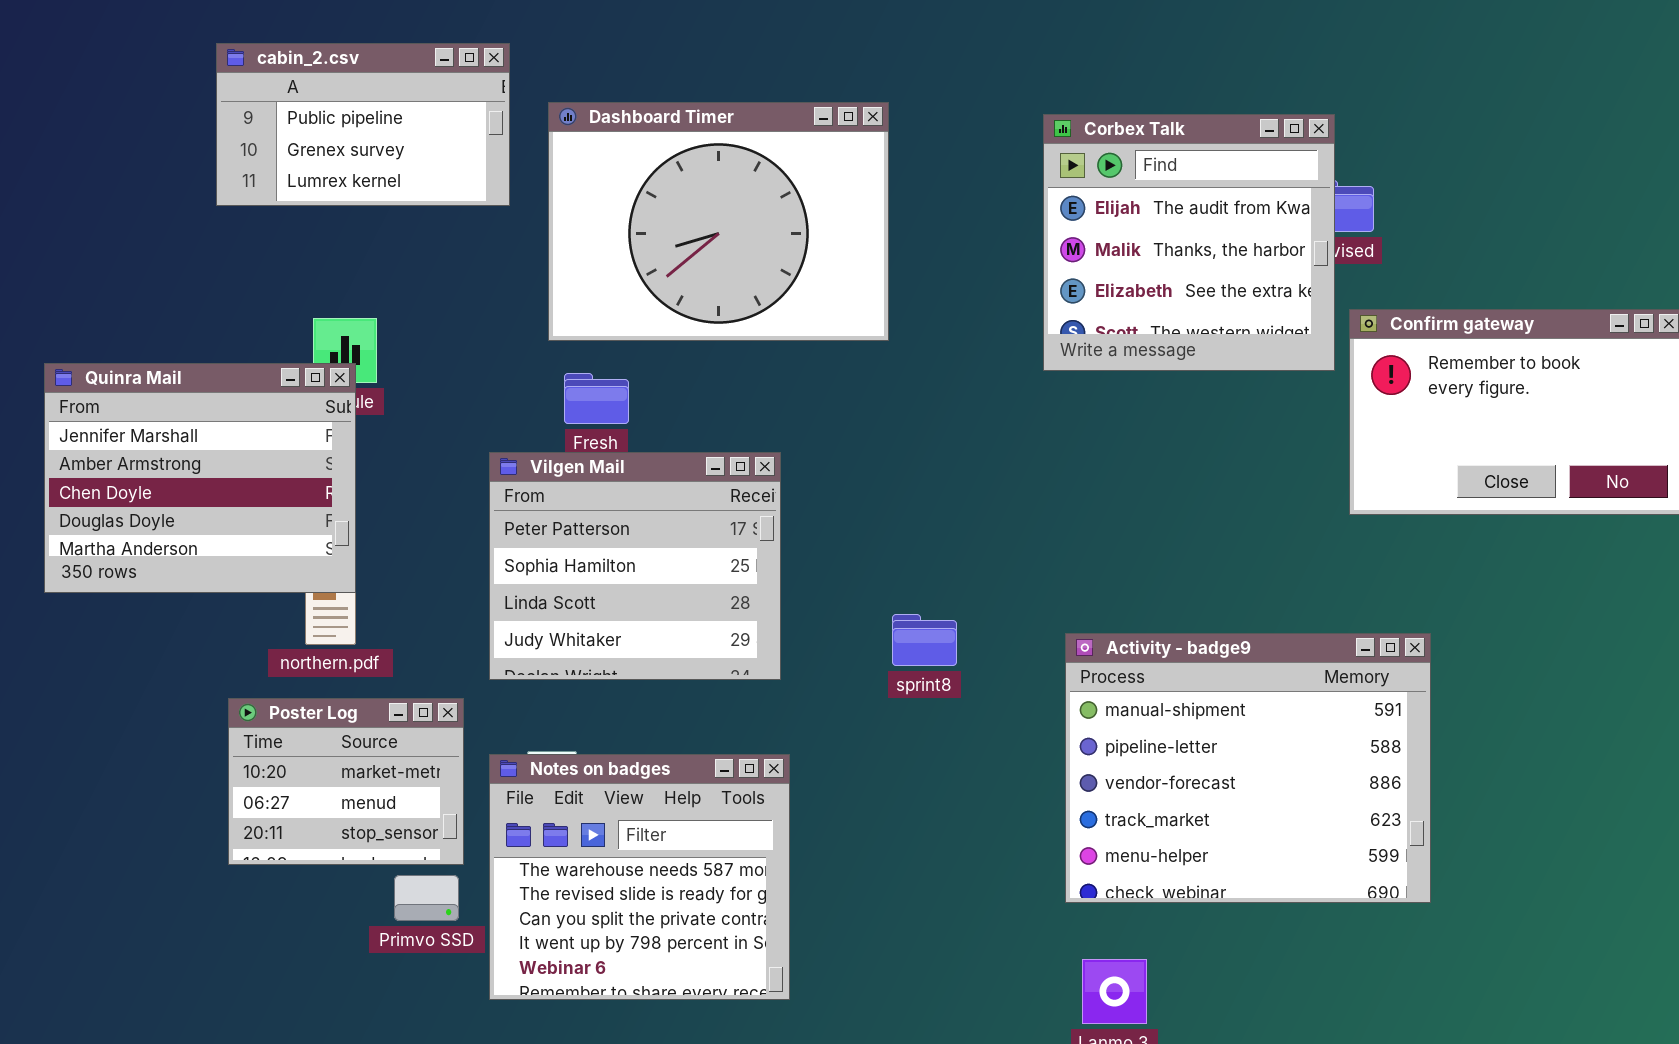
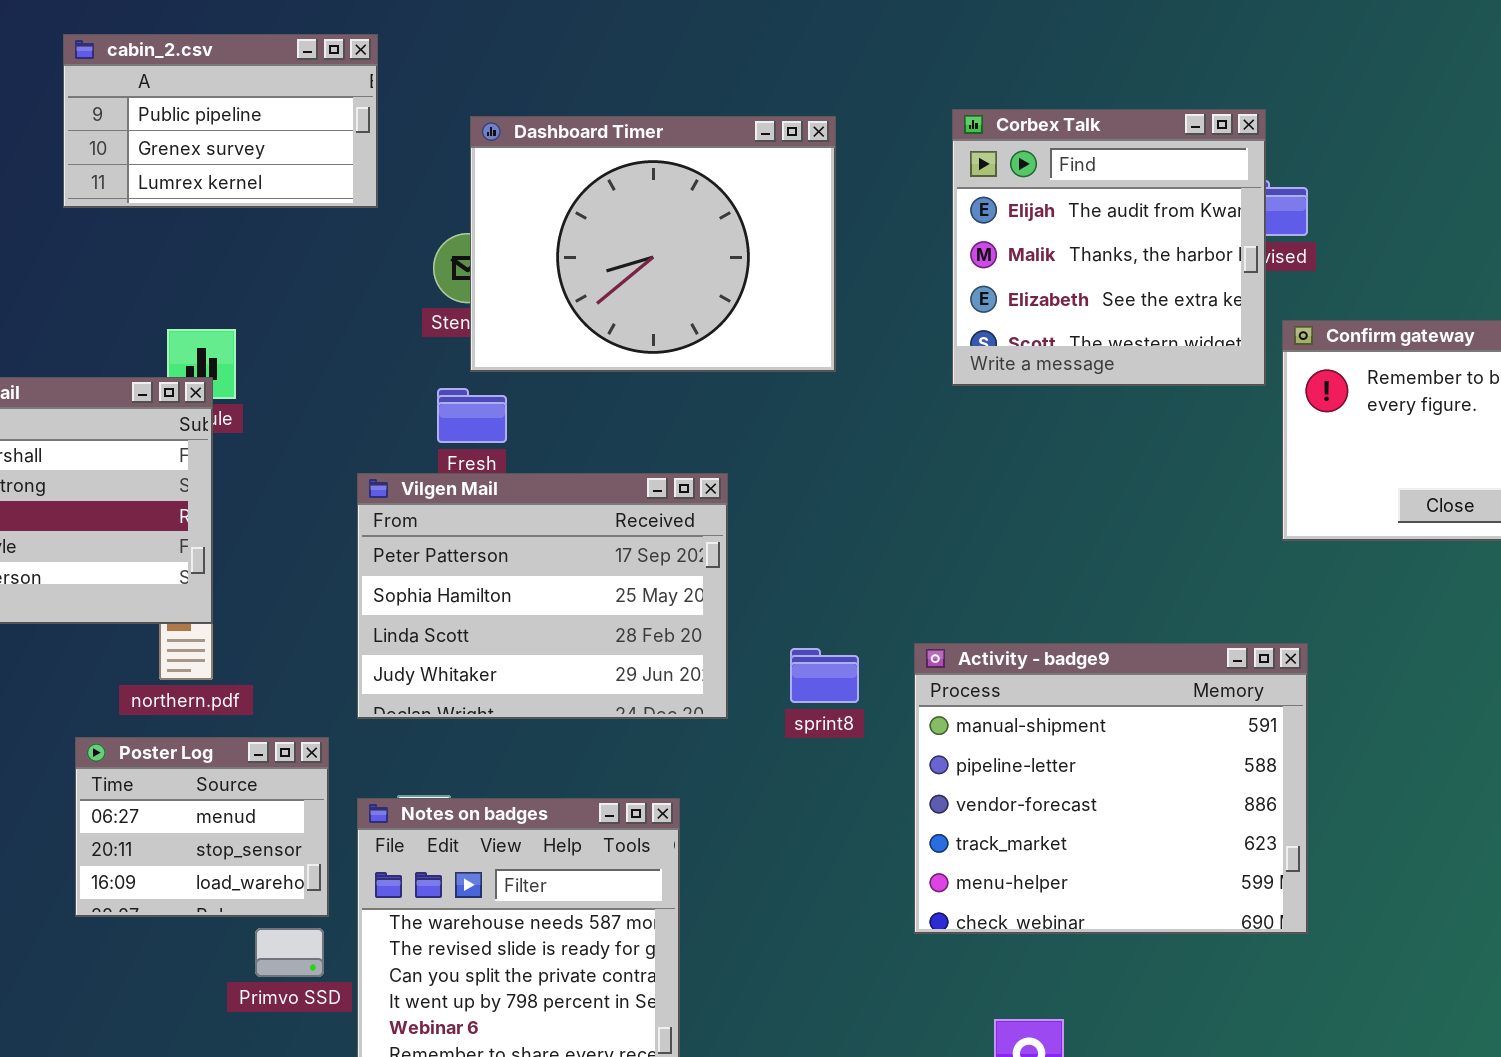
Dashboard Timer: [548,102,889,341] -> [470,116,836,372], moved
Vilgen Mail: [489,452,781,680] -> [357,473,728,719], resized
Activity - badge9: [1065,633,1431,903] -> [914,643,1308,934], moved
Poster Log: [228,698,464,865] -> [75,737,329,917], scrolled down 1 row

